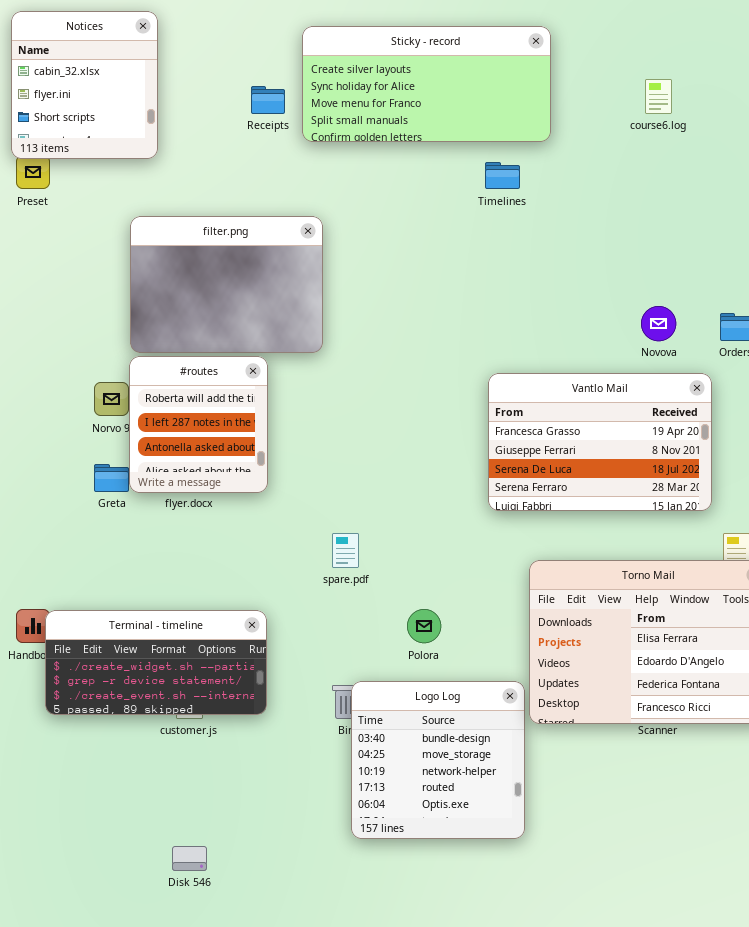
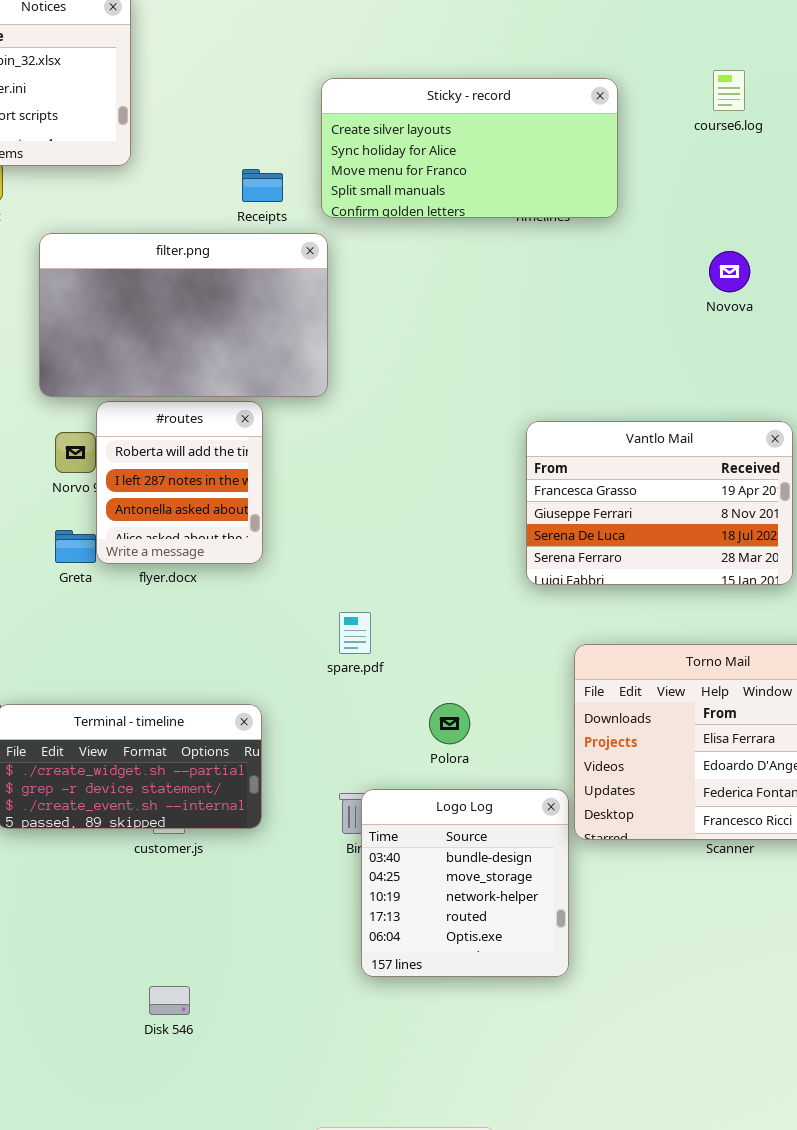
Sticky - record: [302,26,551,142] -> [321,78,618,218], moved
Receipts: [251,86,285,114] -> [242,169,283,202], moved
filter.png: [130,216,323,353] -> [39,233,328,397], resized
Novova: [641,306,676,341] -> [709,251,750,292], moved

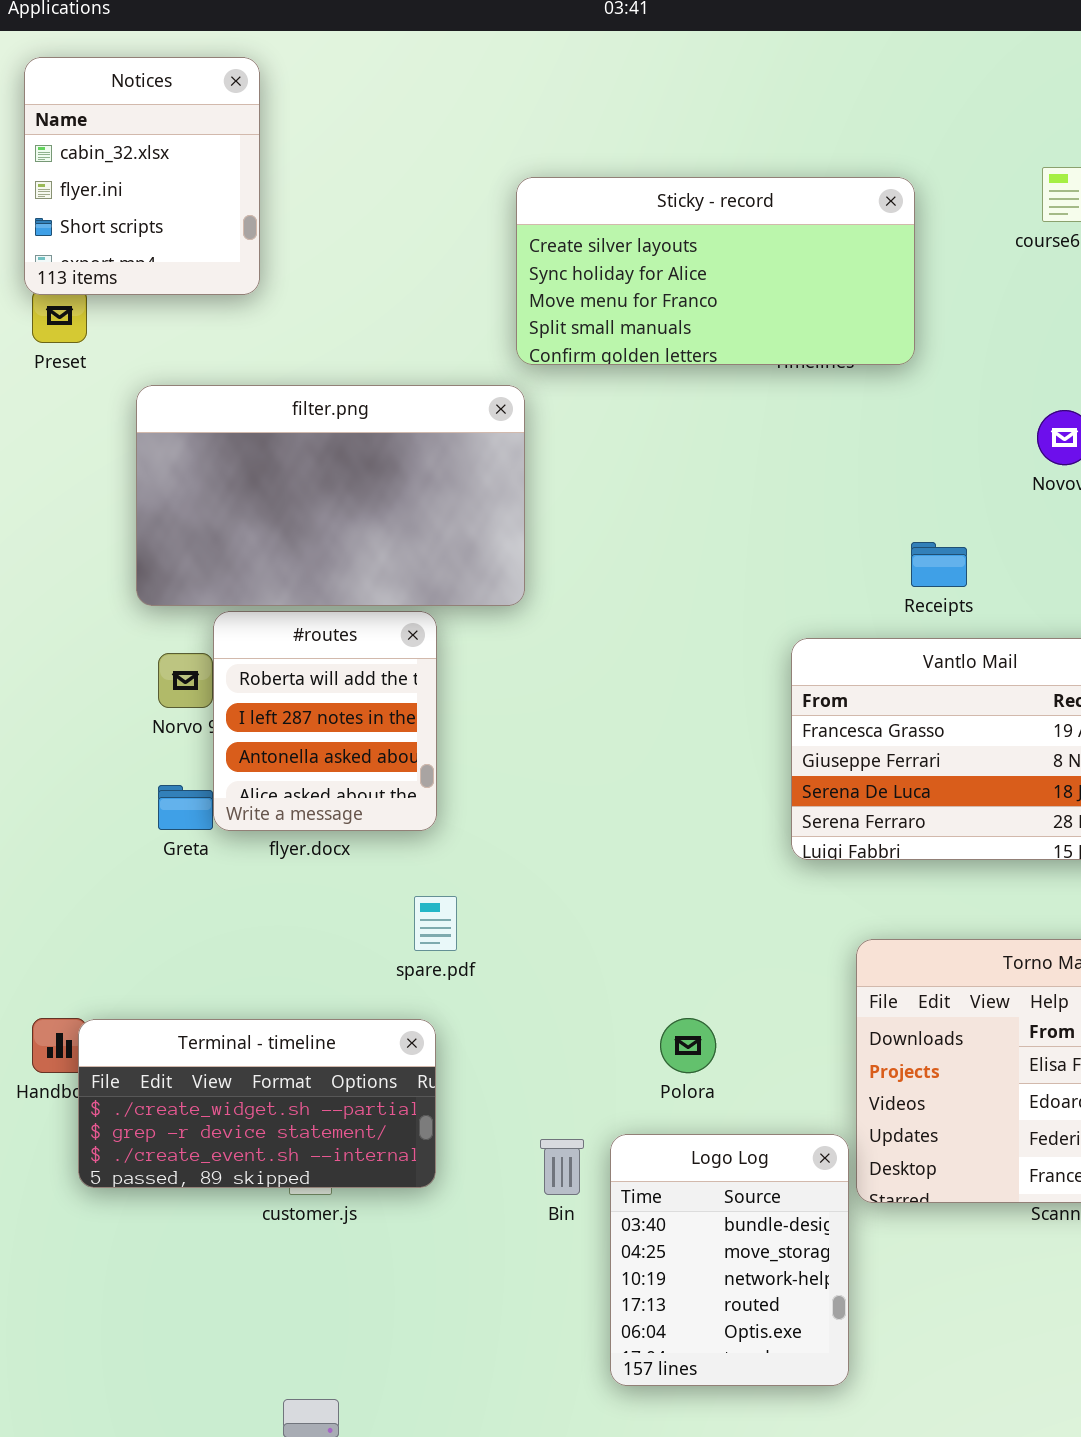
Receipts: [242,169,283,202] -> [911,542,967,587], moved
spare.pdf: [339,612,371,654] -> [414,896,457,951], moved
Logo Log: [361,789,569,977] -> [610,1134,849,1386], resized

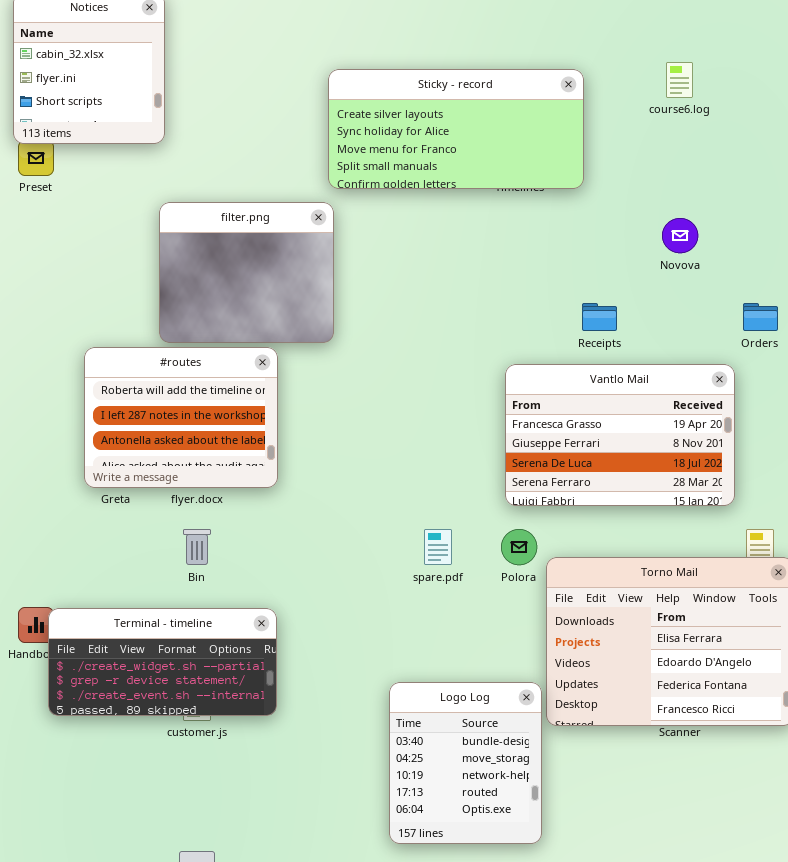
filter.png: [136,385,525,606] -> [159,202,334,343], resized
#routes: [213,611,437,831] -> [84,347,278,488], resized
spare.pdf: [414,896,457,951] -> [424,529,452,565], moved
Polora: [660,1018,716,1073] -> [501,529,537,565], moved
Bin: [540,1139,584,1195] -> [183,529,211,565], moved

